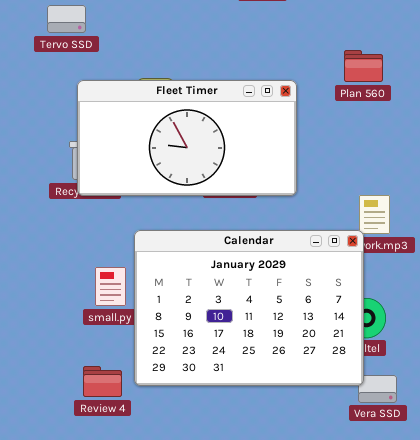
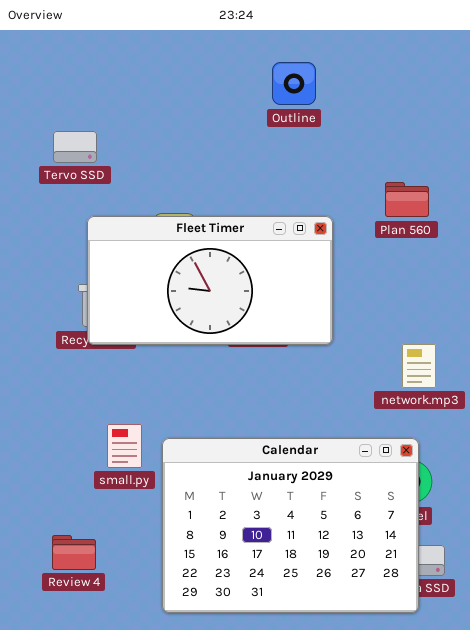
Calendar: [134,230,364,386] -> [162,438,419,613], moved
Review 4: [83,366,122,397] -> [52,535,96,570], moved

